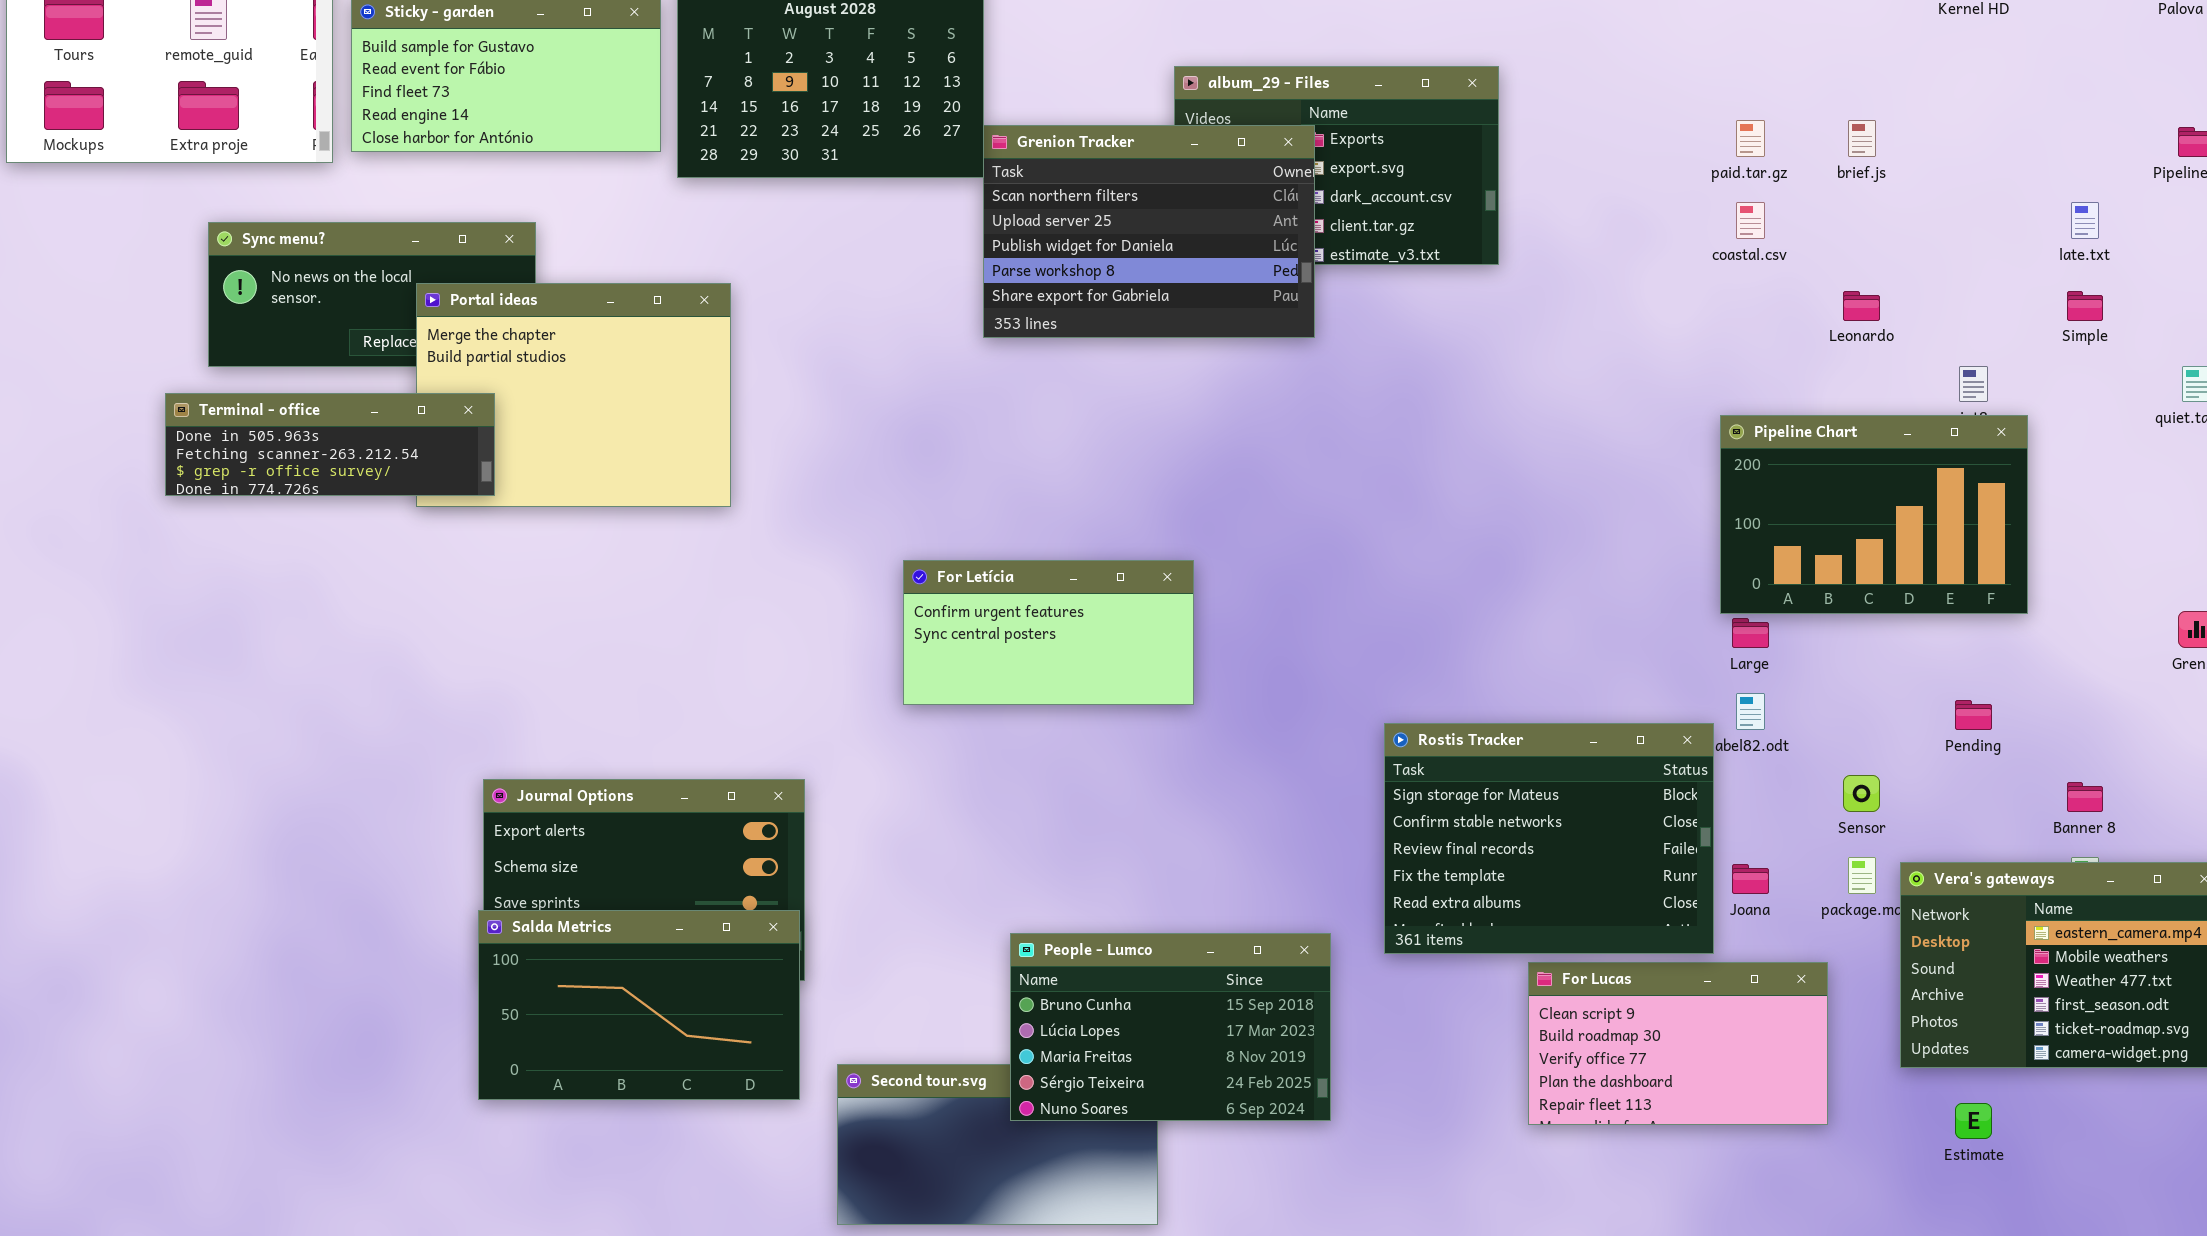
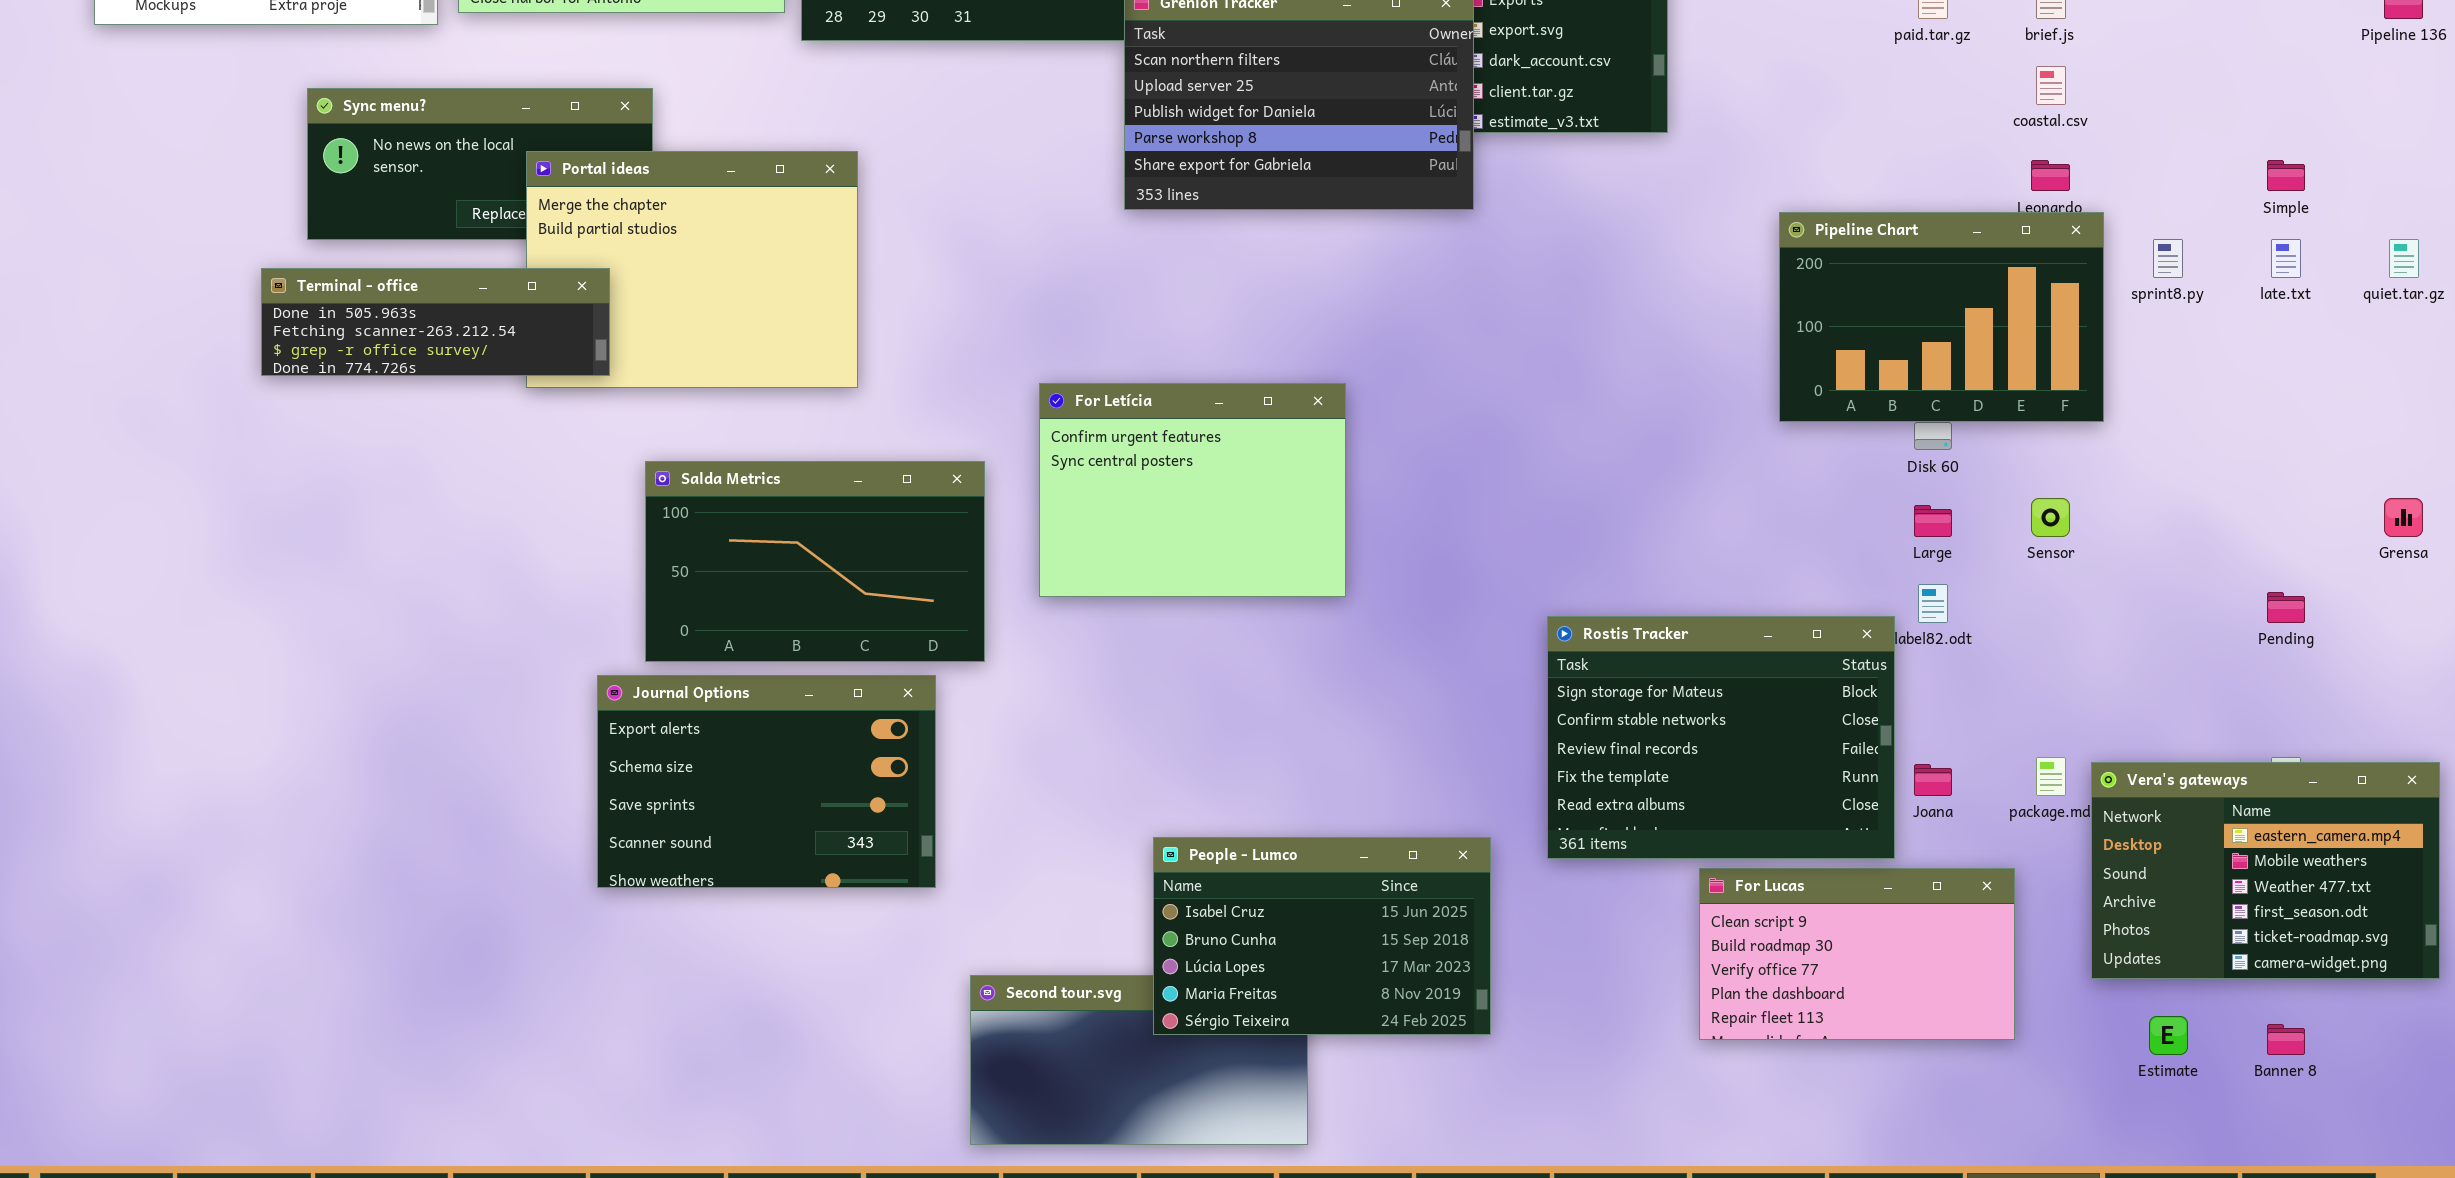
coastal.csv: [1736,202,1765,239] -> [2036,66,2066,105], moved
late.txt: [2071,202,2099,239] -> [2271,239,2301,278], moved
Pipeline Chart: [1720,415,2028,614] -> [1779,212,2104,422], moved
For Letícia: [903,560,1194,705] -> [1039,383,1346,597], resized
Pending: [1955,700,1992,730] -> [2267,592,2305,623], moved
Sensor: [1843,775,1880,812] -> [2031,498,2070,537], moved
Banner 8: [2067,782,2103,812] -> [2267,1024,2305,1055], moved
Salda Metrics: [478,910,800,1100] -> [645,461,985,662], moved
People - Lumco: [1010,933,1331,1121] -> [1153,837,1491,1035], scrolled up 1 row

